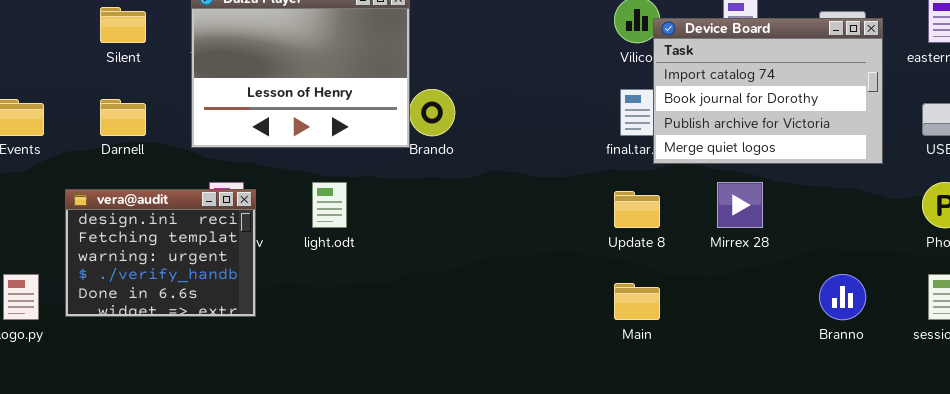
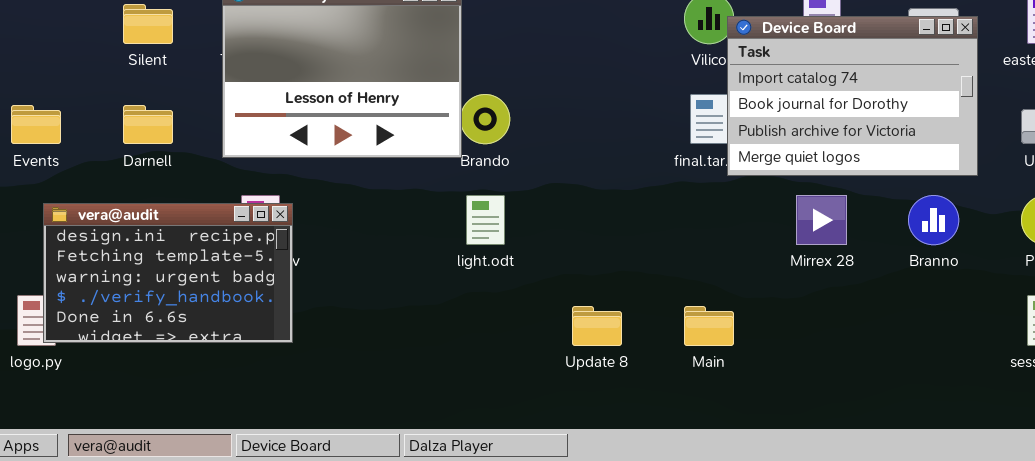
light.odt: [312,182,347,228] -> [466,195,505,245], moved
vera@audit: [65,189,256,317] -> [43,203,293,343], resized
Update 8: [614,191,660,228] -> [572,306,622,346], moved
Branno: [819,274,866,320] -> [908,195,959,245], moved

